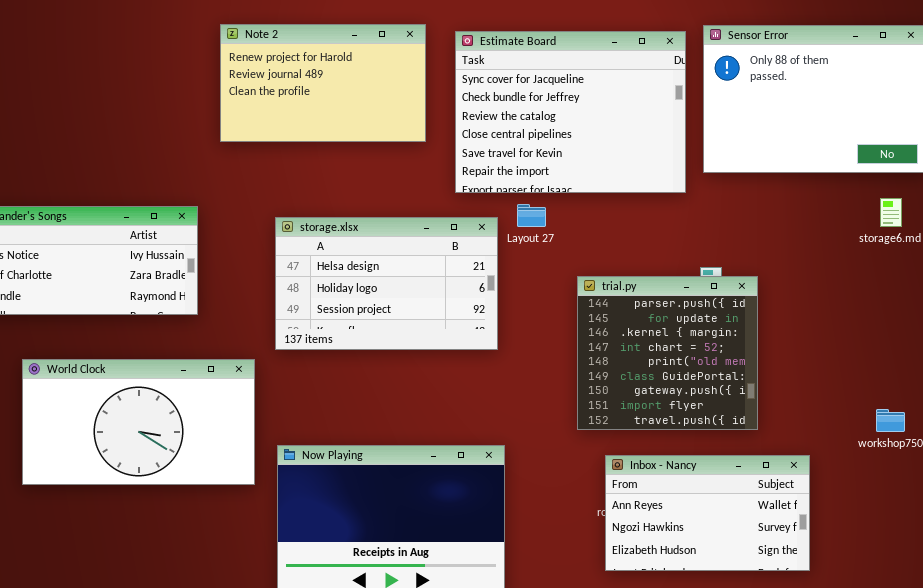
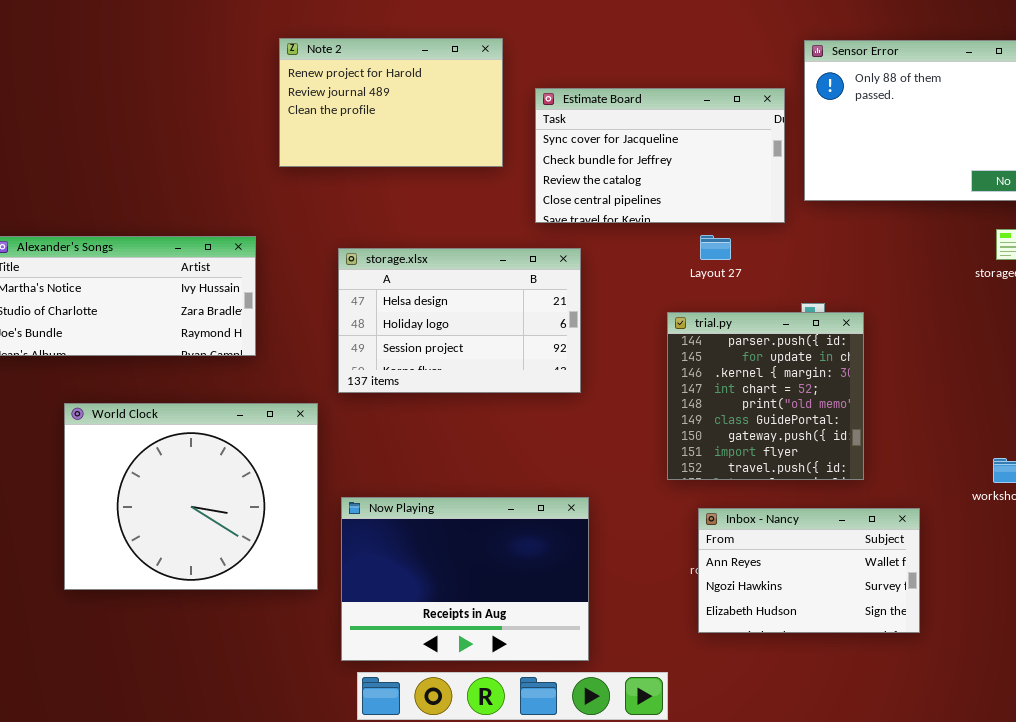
Estimate Board: [455,31,686,193] -> [535,88,785,223], resized
Layout 27: [517,204,546,227] -> [700,235,731,260], moved
World Clock: [22,359,255,485] -> [64,403,318,590], resized

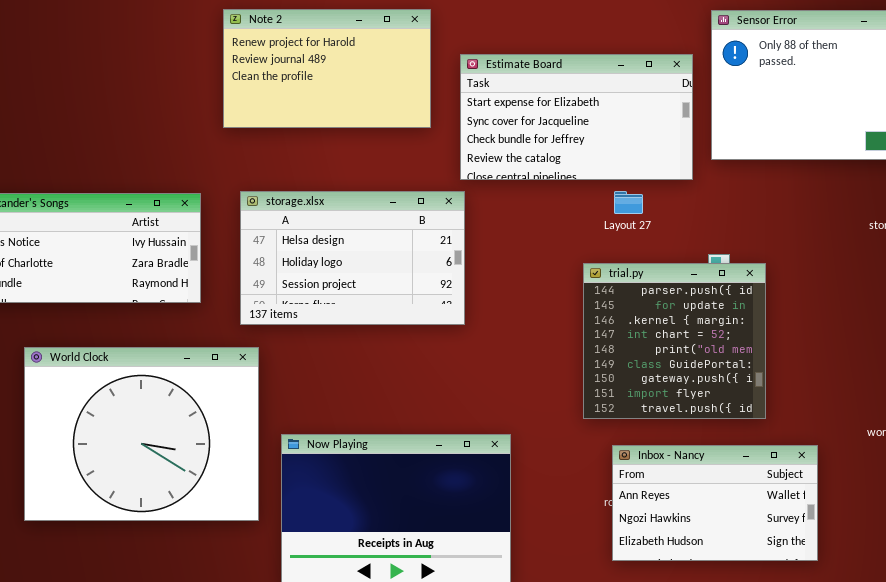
Estimate Board: [535,88,785,223] -> [460,54,693,180], scrolled up 1 row
storage.xlsx: [338,248,581,393] -> [240,191,465,325], moved

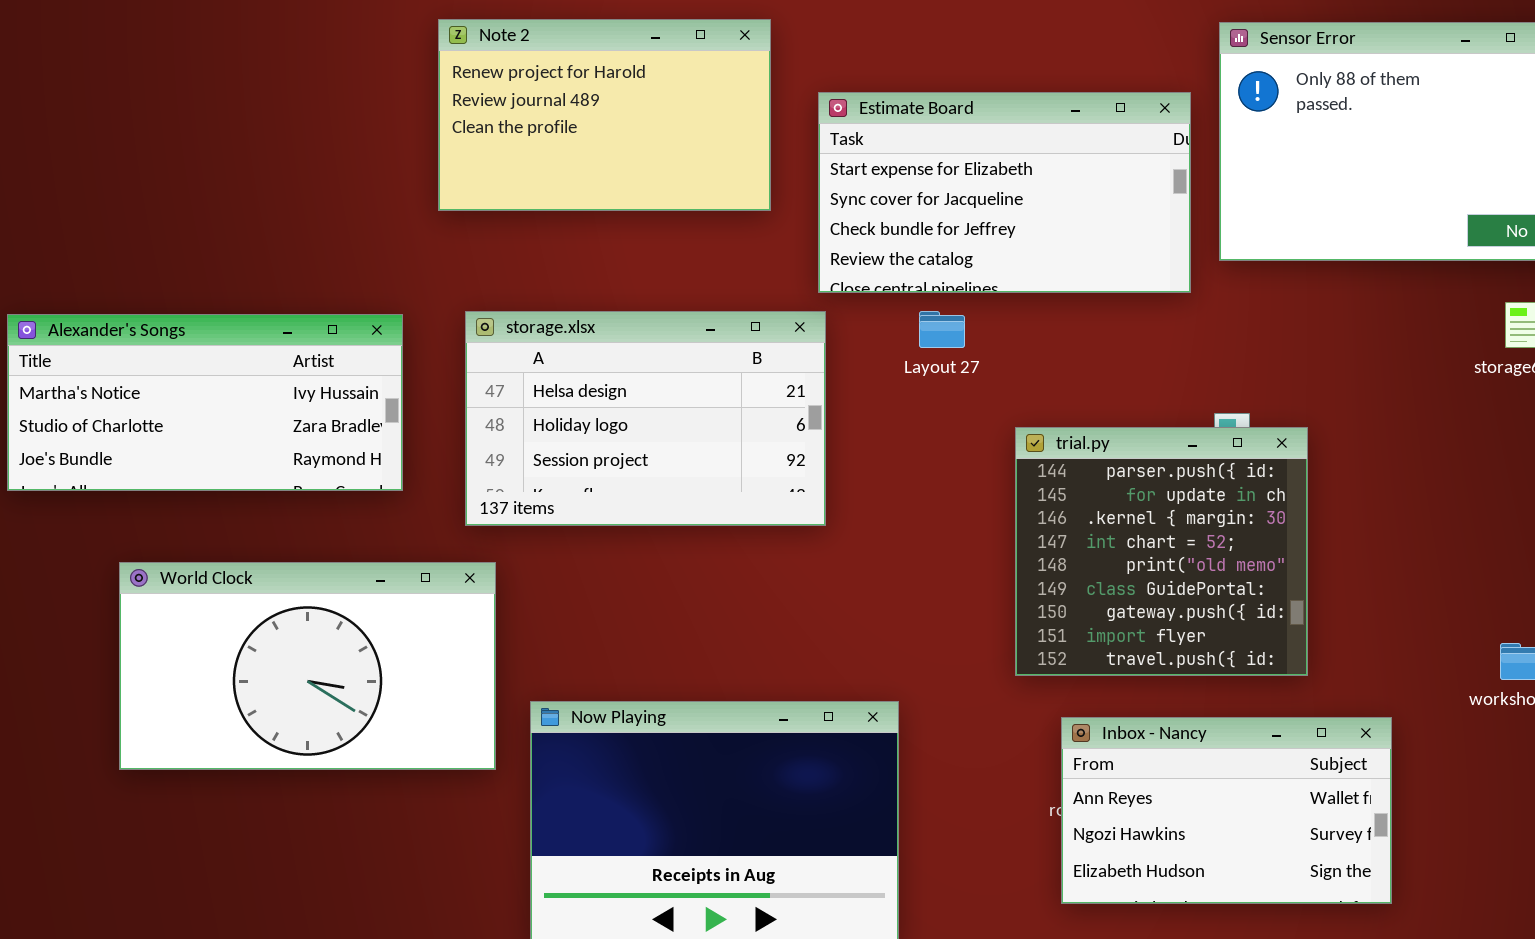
Layout 27: [614,191,643,214] -> [919,311,965,348], moved
World Clock: [24,347,259,521] -> [119,562,496,770], resized

